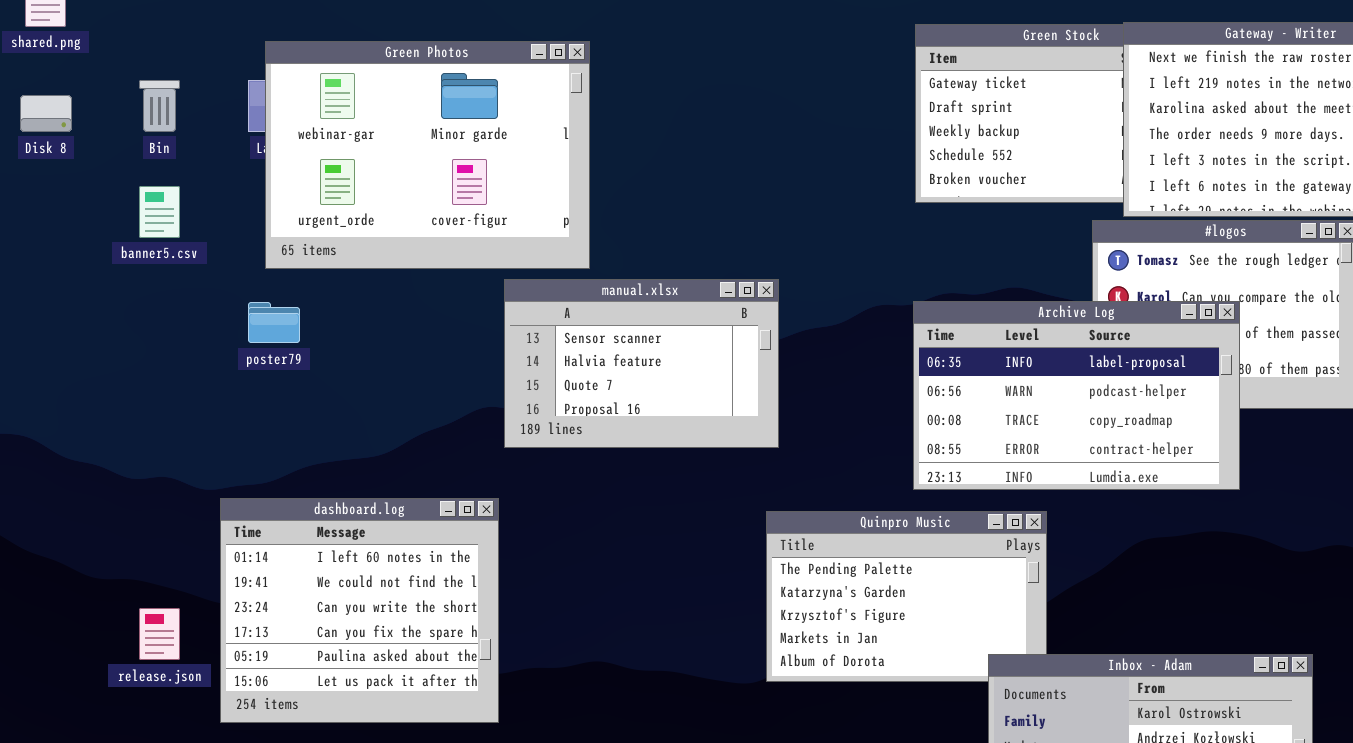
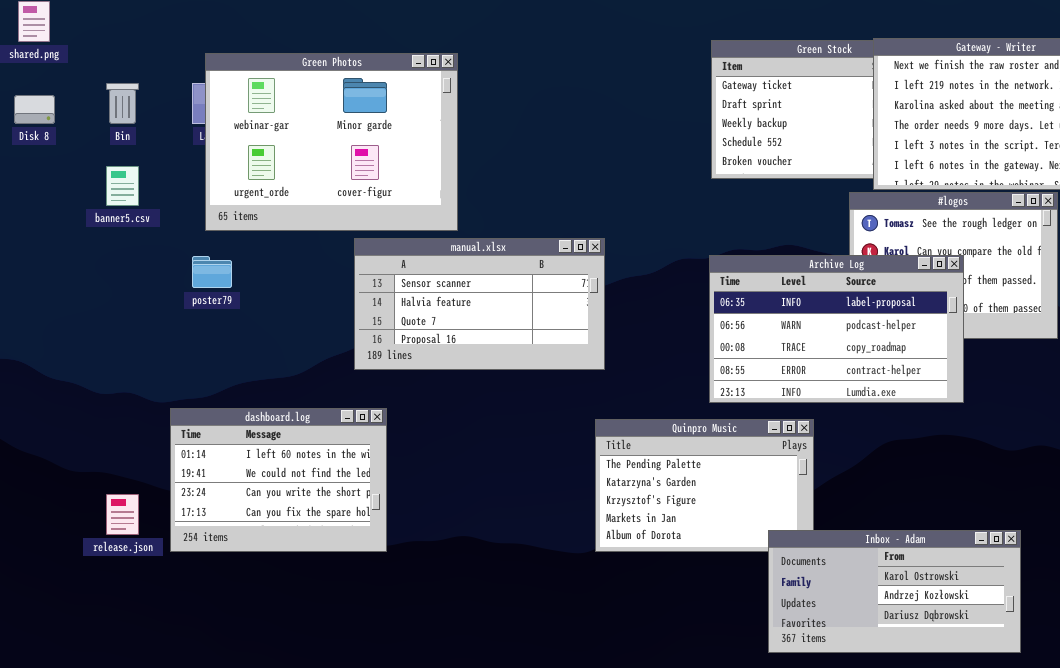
manual.xlsx: [504,279,779,448] -> [354,238,605,370], resized
dashboard.log: [220,498,499,723] -> [170,408,387,552], resized

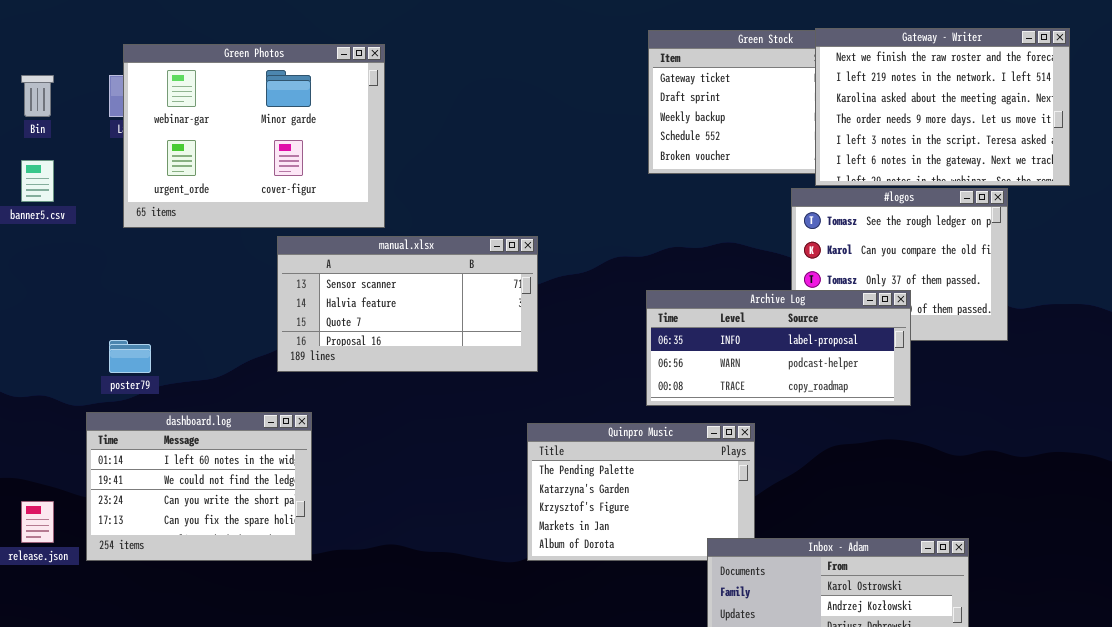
Archive Log: [709,255,964,403] -> [646,290,911,406], resized
poster79: [192,256,232,288] -> [109,340,151,373], moved

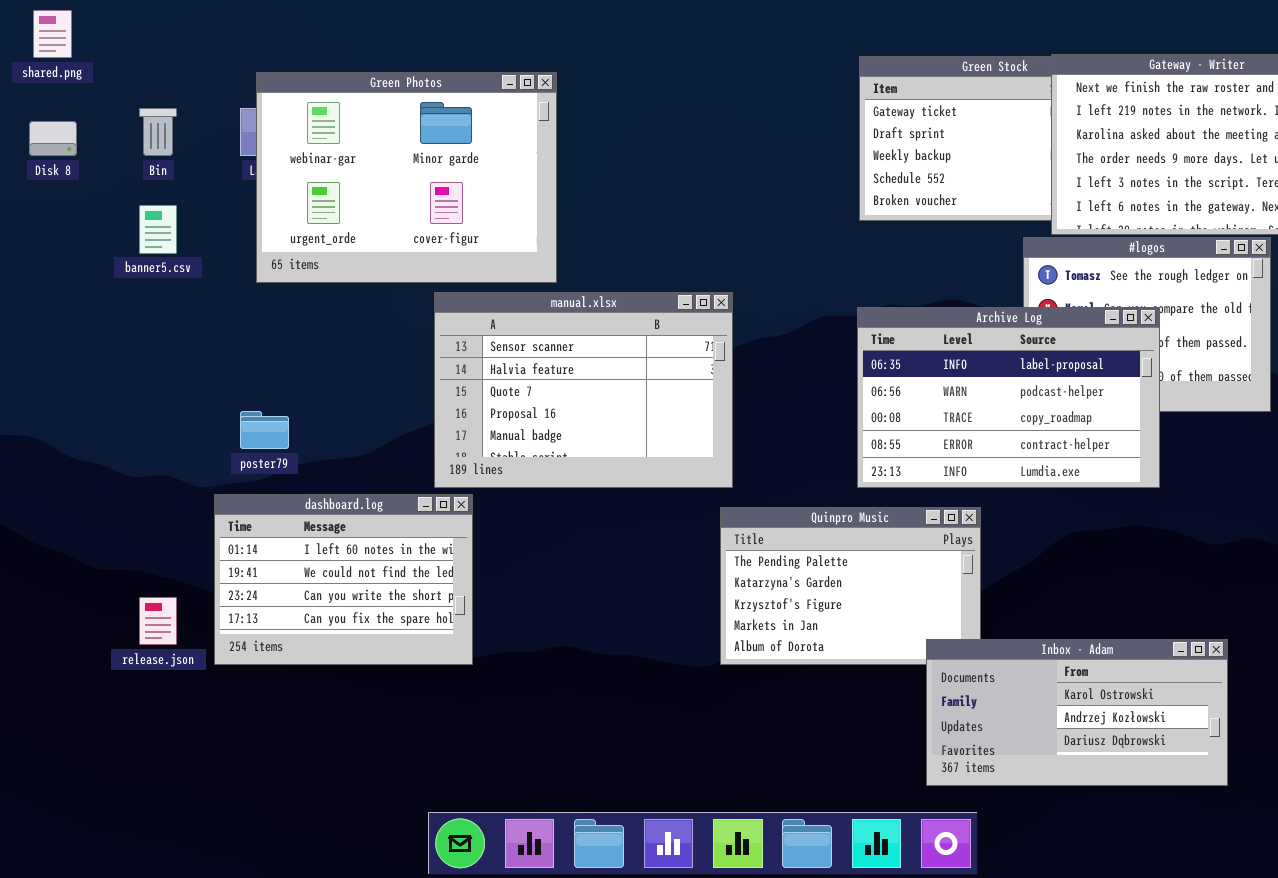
manual.xlsx: [277,236,538,372] -> [434,292,733,488], resized
Archive Log: [646,290,911,406] -> [857,307,1160,488], resized

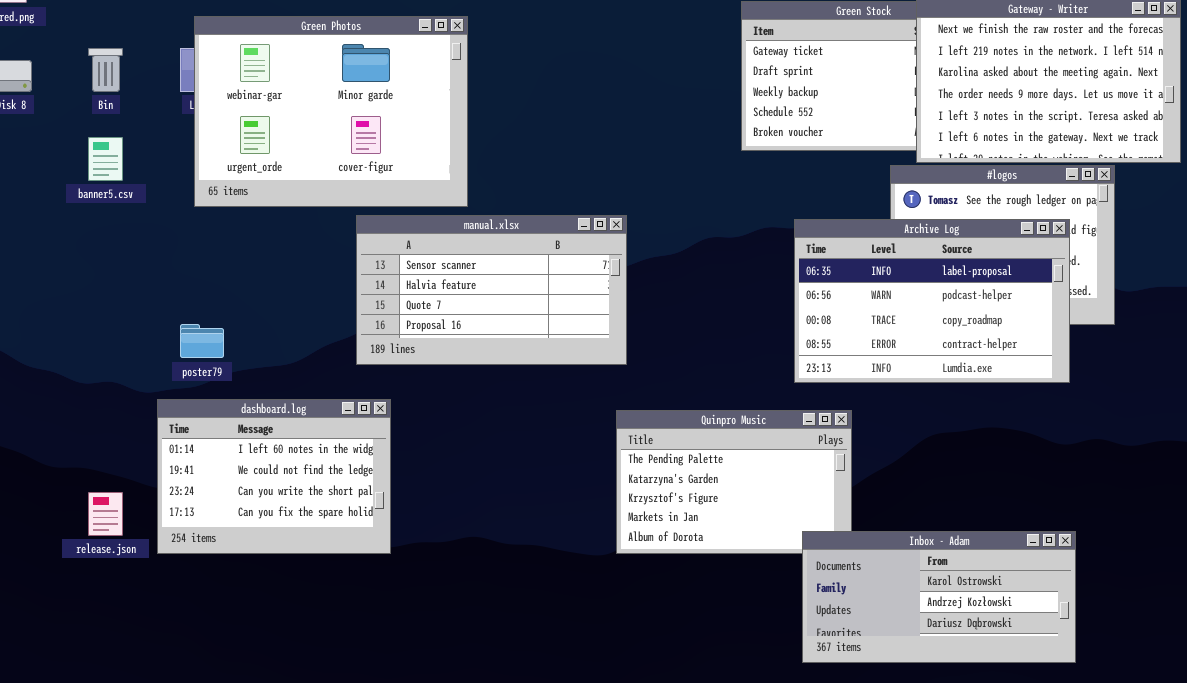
manual.xlsx: [434,292,733,488] -> [356,215,627,365], resized
Archive Log: [857,307,1160,488] -> [794,219,1070,383], moved

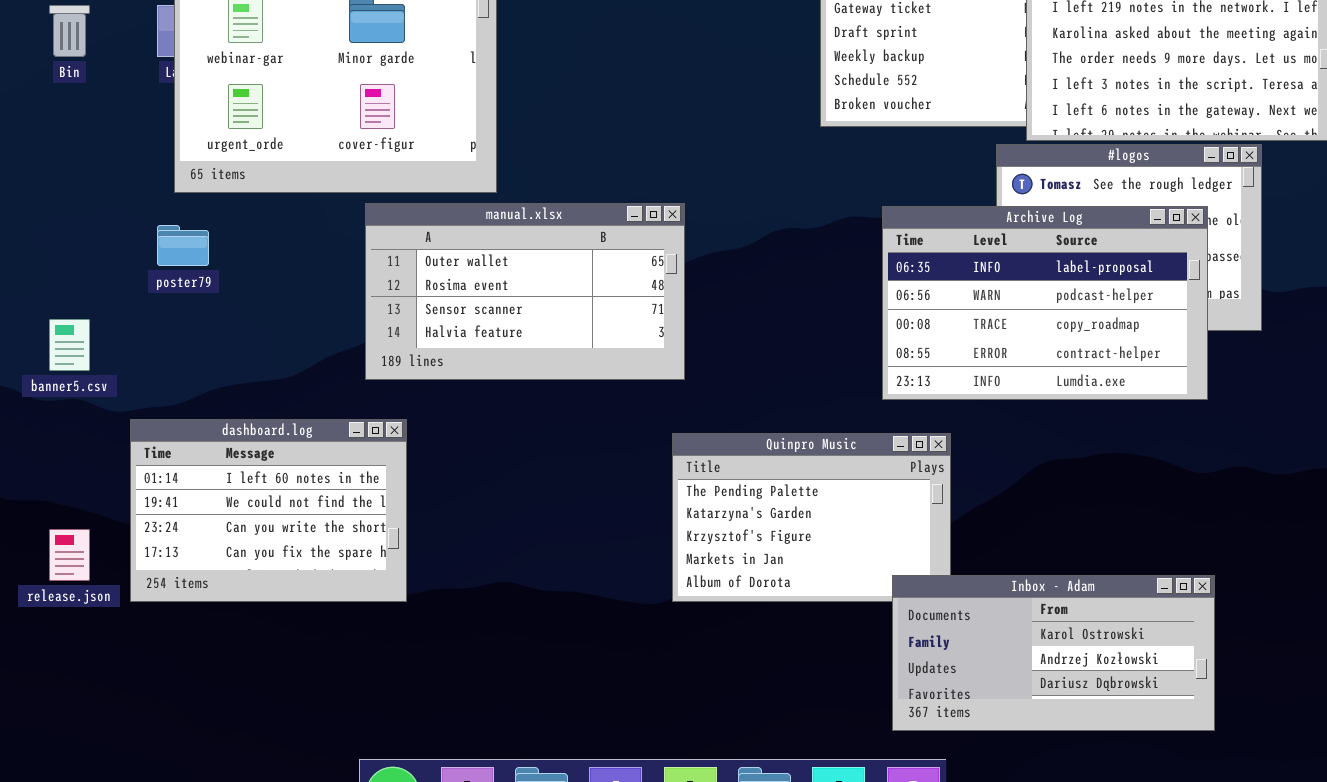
banner5.csv: [88,137,123,181] -> [49,319,90,371], moved
manual.xlsx: [356,215,627,365] -> [365,203,685,380], scrolled up 2 rows
poster79: [180,324,224,358] -> [157,225,209,266], moved

